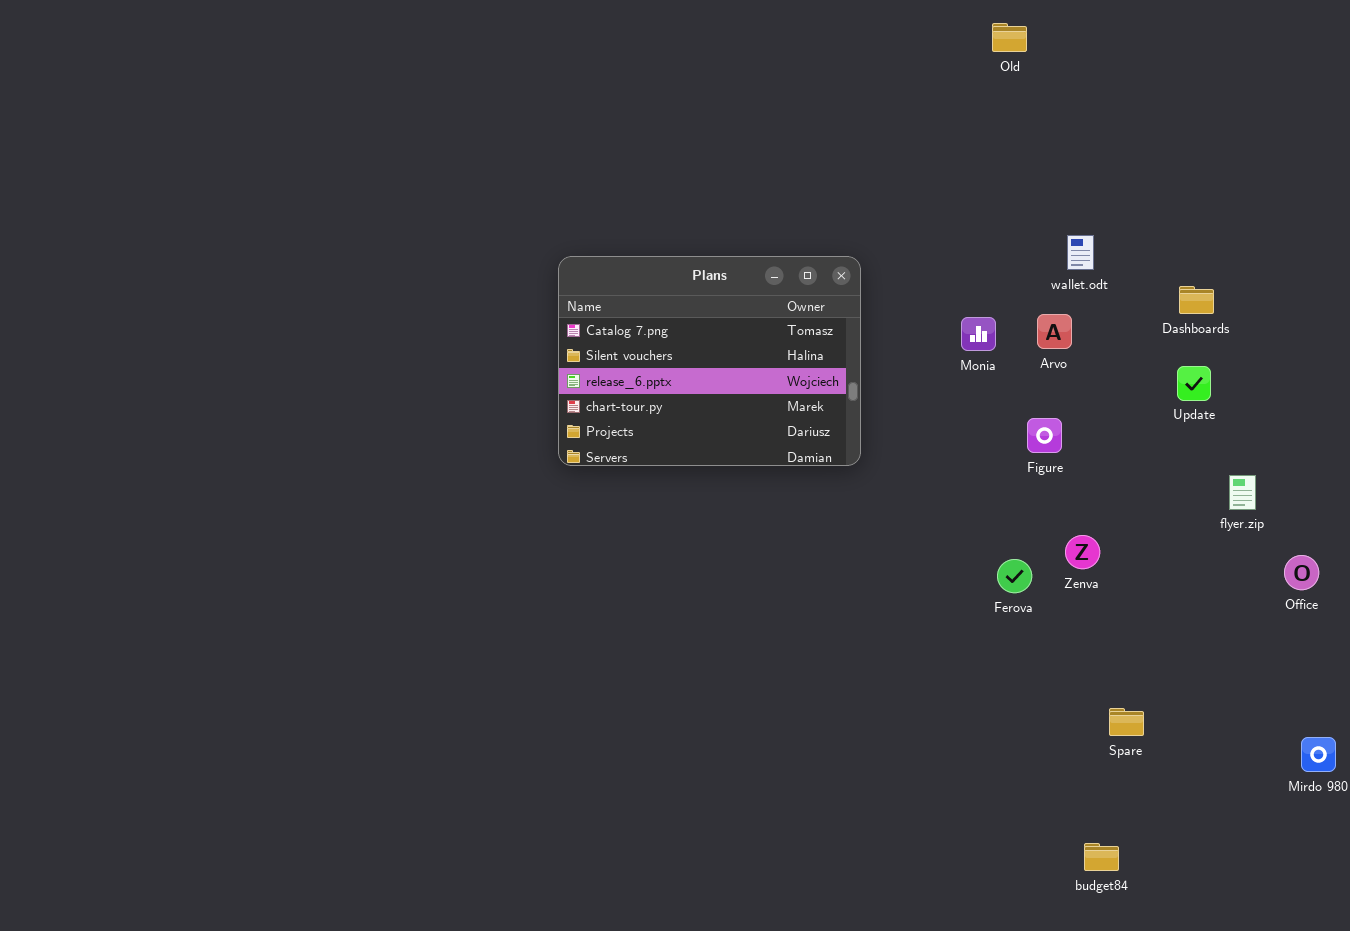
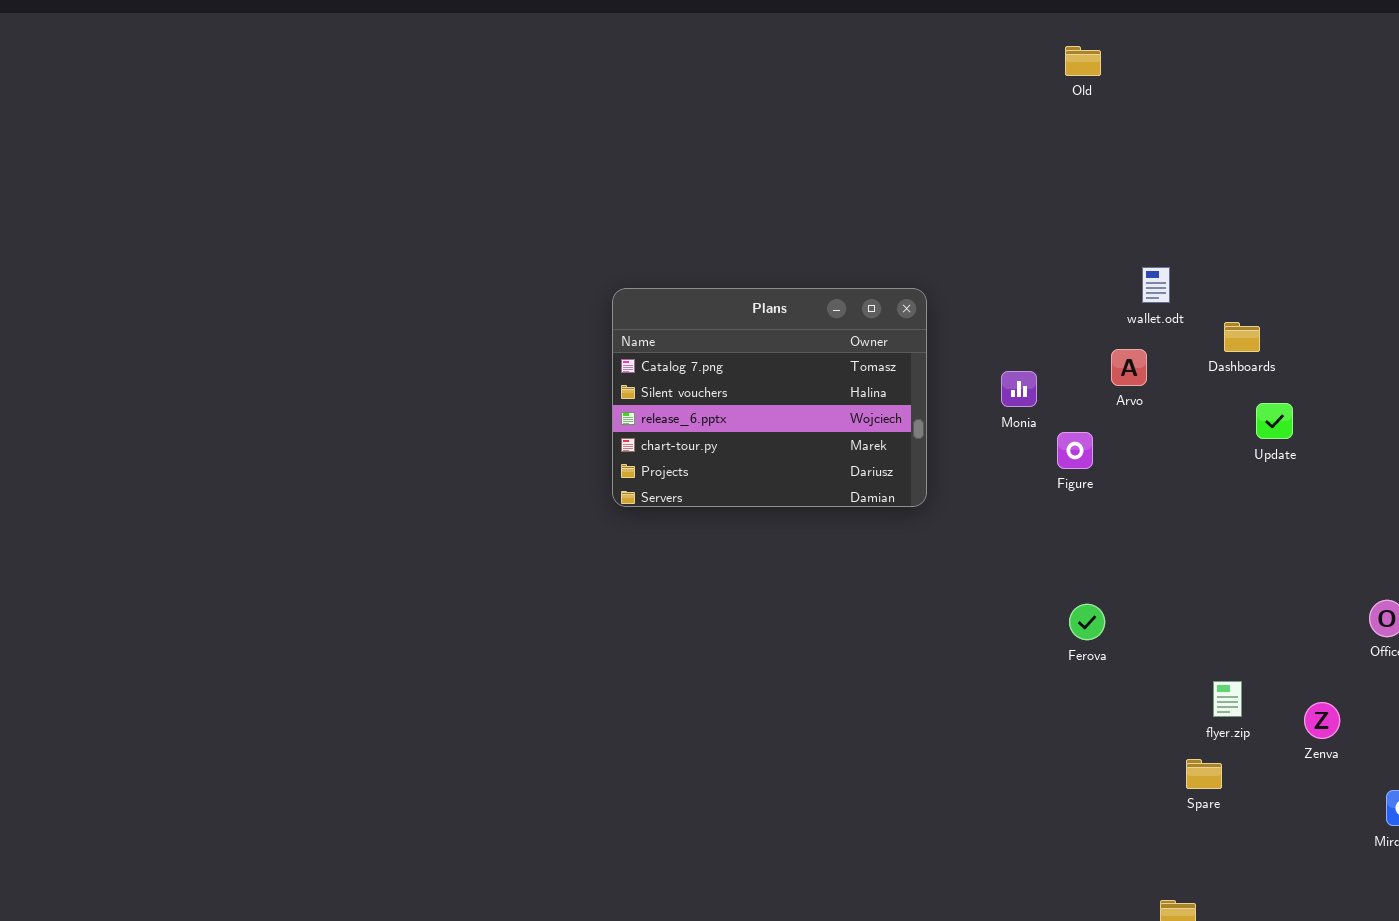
Dashboards: [1179,286,1214,314] -> [1224,322,1260,352], moved
Monia: [961,317,996,351] -> [1001,371,1037,407], moved
Figure: [1027,418,1062,453] -> [1057,432,1093,469], moved
flyer.zip: [1229,475,1256,510] -> [1213,681,1242,717], moved
Zenva: [1065,535,1100,569] -> [1304,702,1340,739], moved

